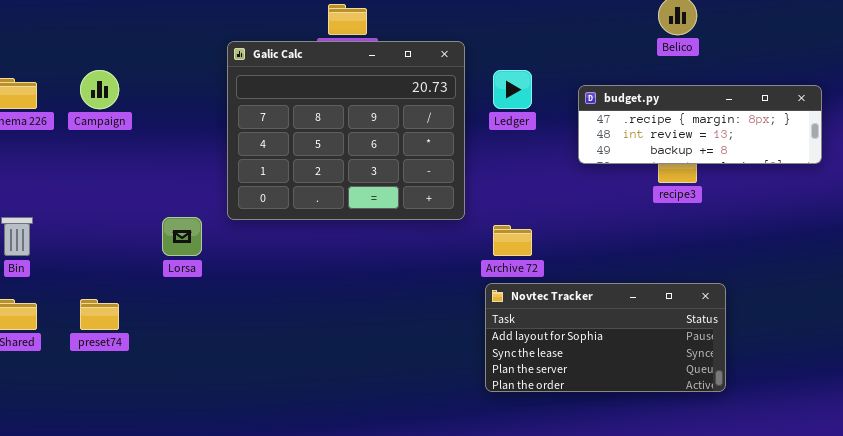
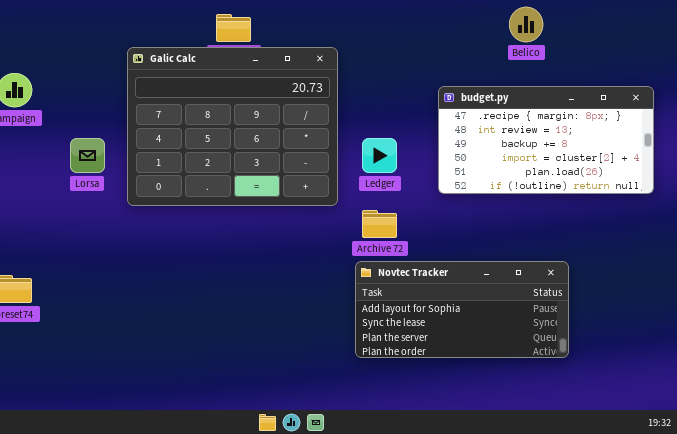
Ledger: [493,70,532,109] -> [362,138,397,173], moved
budget.py: [578,85,822,164] -> [438,86,654,194], resized
Lorsa: [162,217,202,256] -> [70,138,105,173], moved

